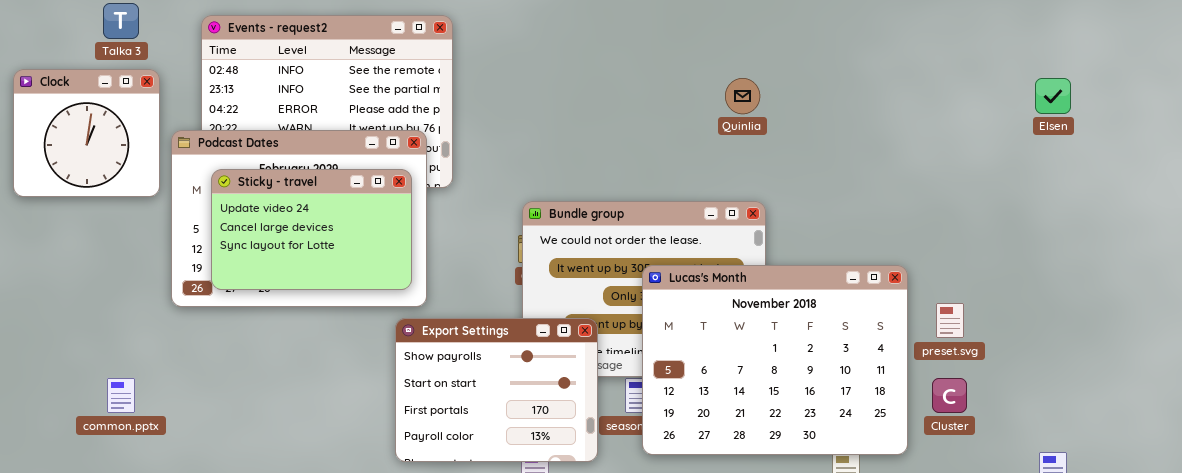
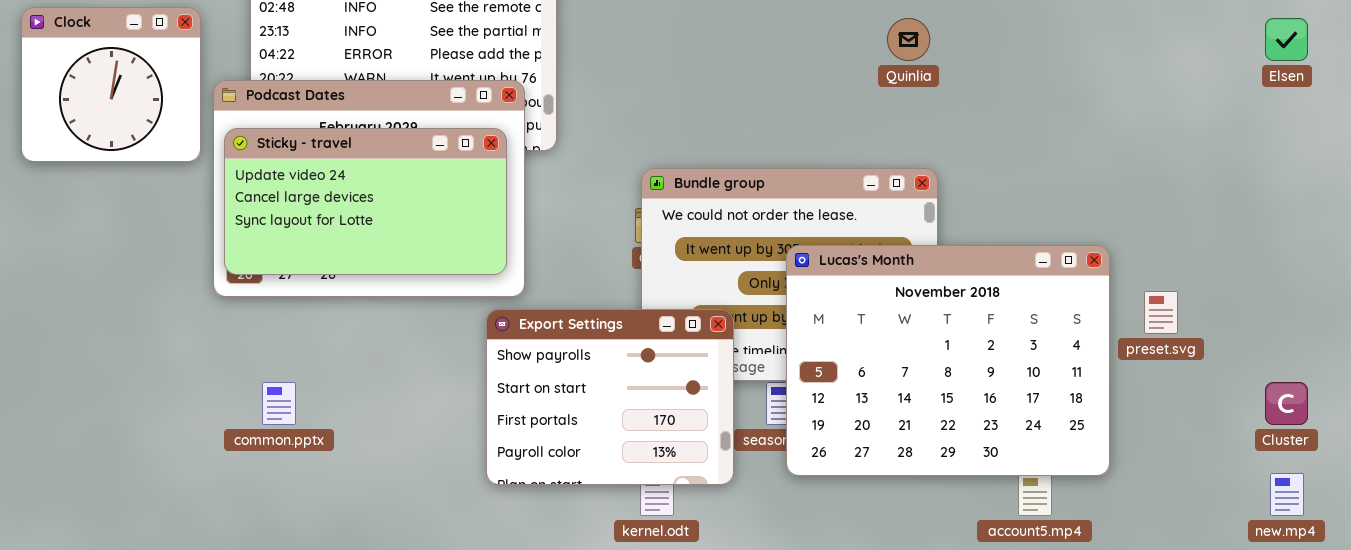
Sticky - travel: [211,169,412,290] -> [224,128,507,275], resized
common.pptx: [107,378,135,413] -> [262,382,296,425], moved
Cluster: [932,378,967,413] -> [1265,382,1308,425], moved

